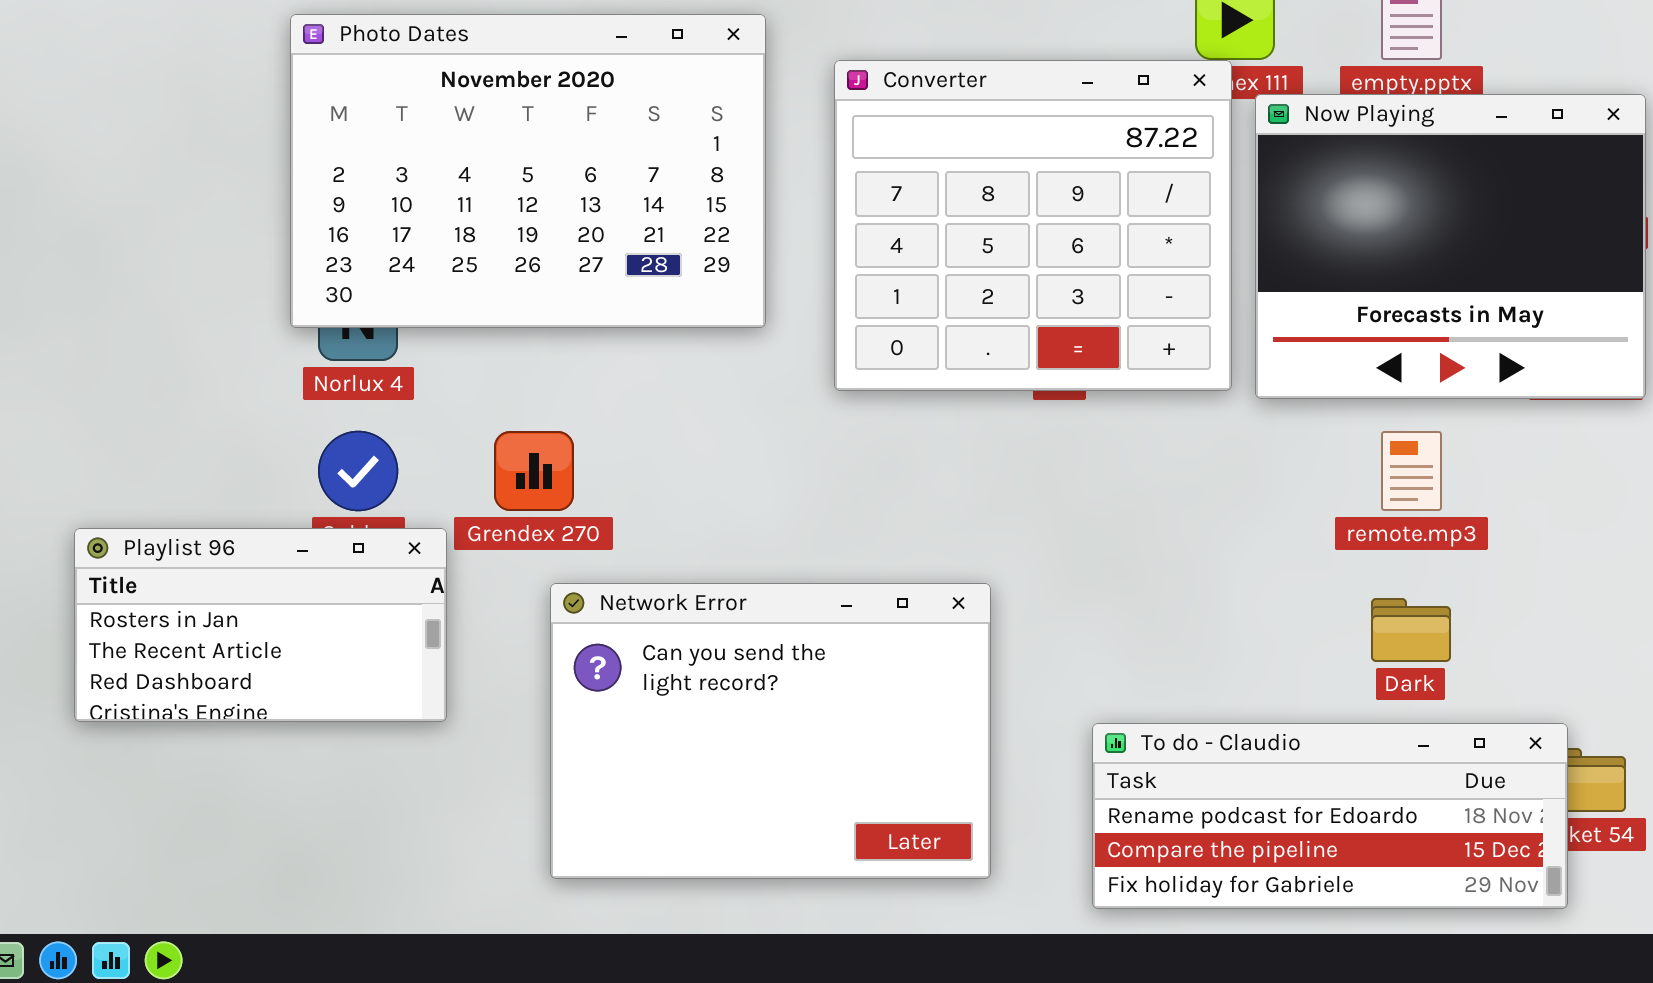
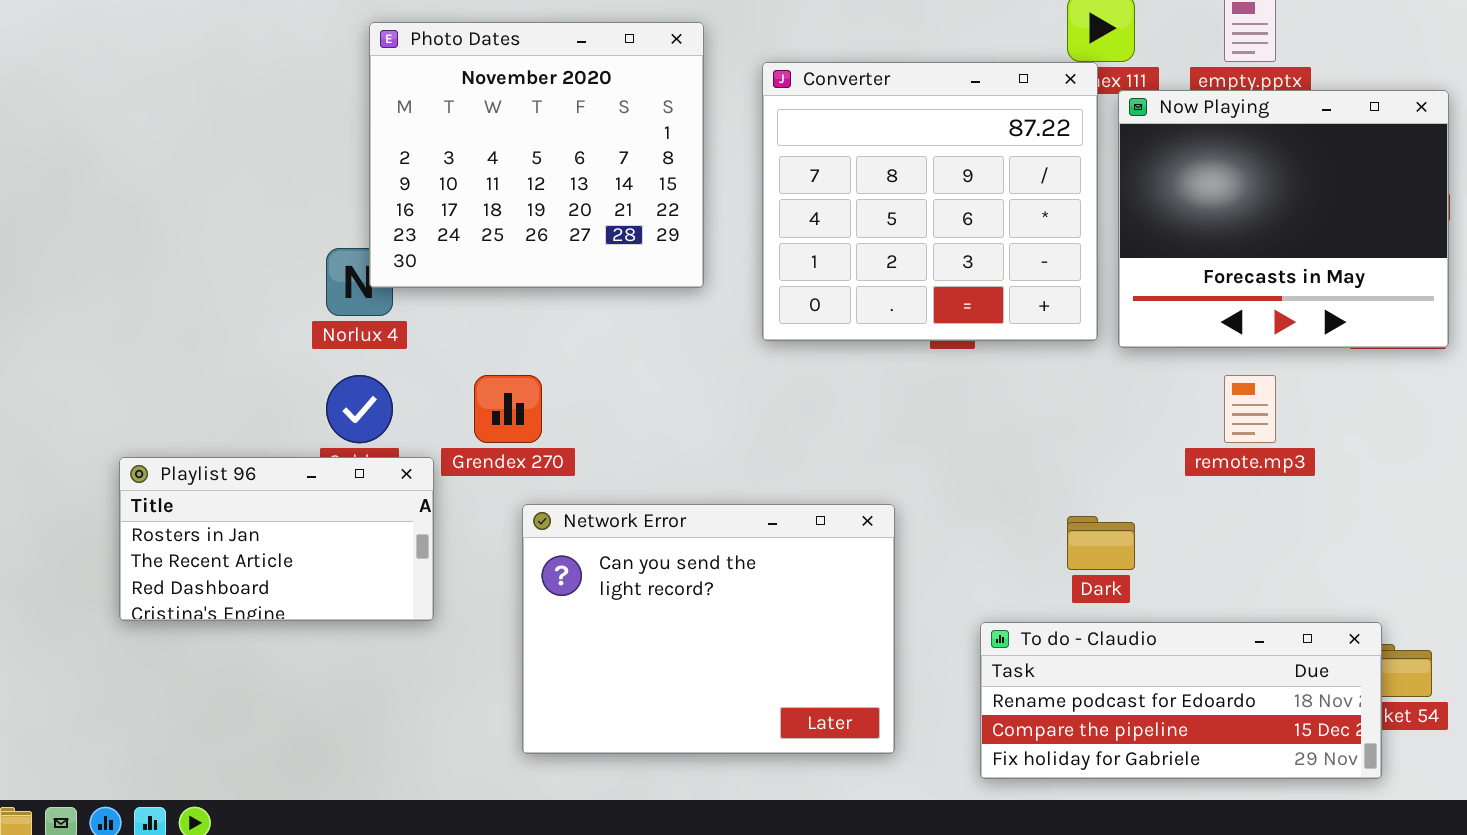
Photo Dates: [290,14,766,328] -> [369,22,704,288], resized
Dark: [1371,598,1451,662] -> [1067,516,1135,570], moved

